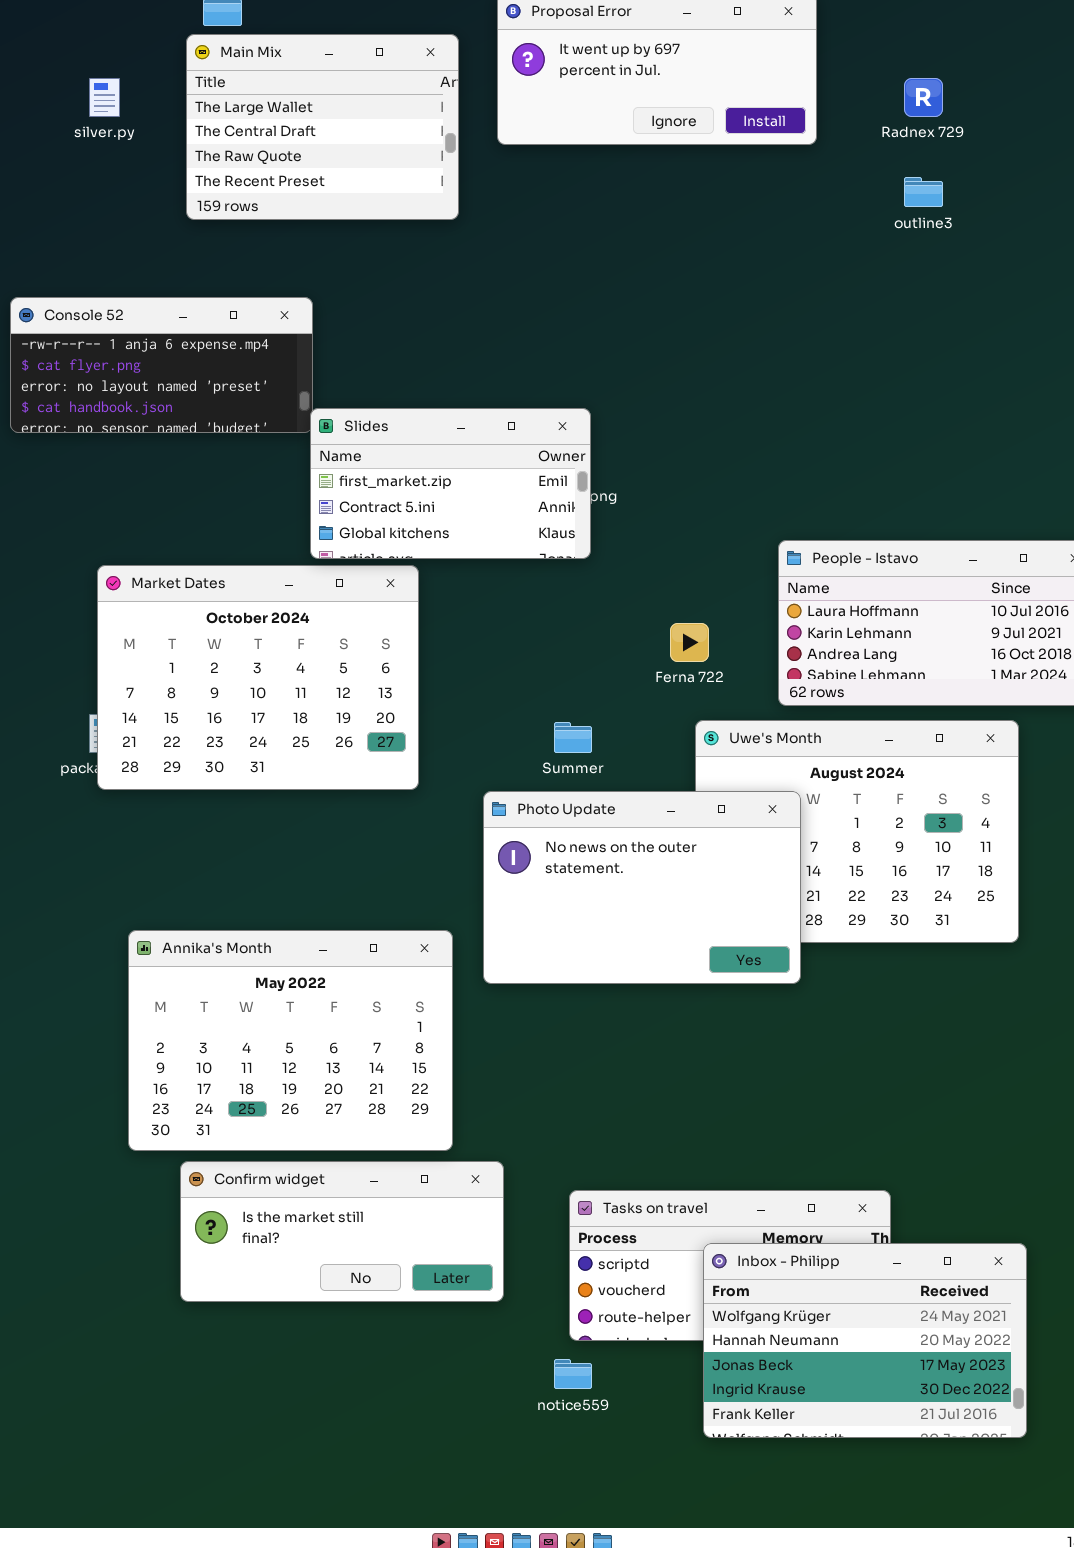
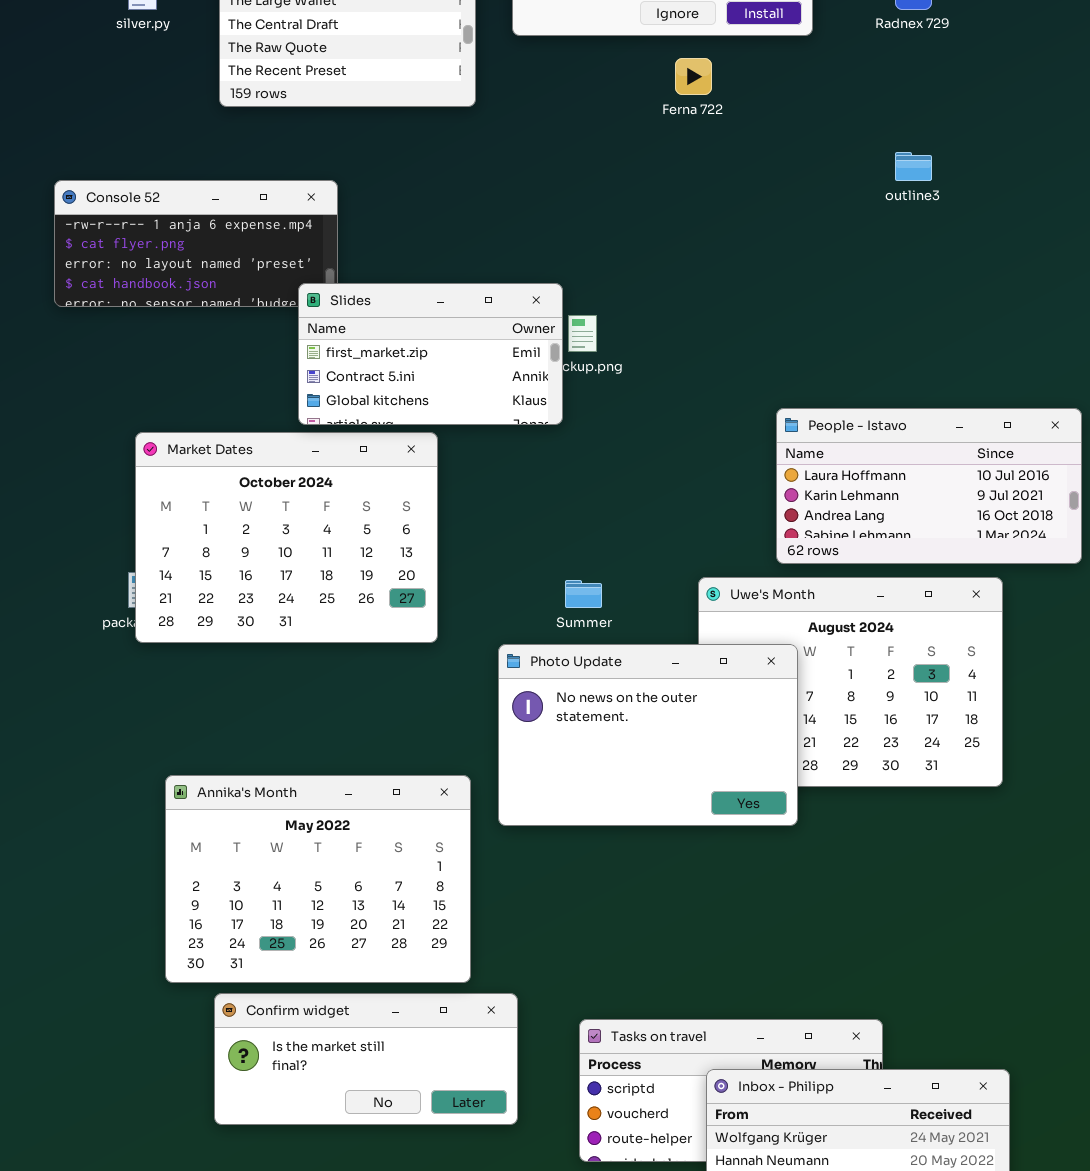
outline3: [904,177,943,207] -> [895,152,932,181], moved
Slides: [310,408,591,559] -> [298,283,563,425], moved
Ferna 722: [670,623,709,662] -> [675,58,712,95], moved

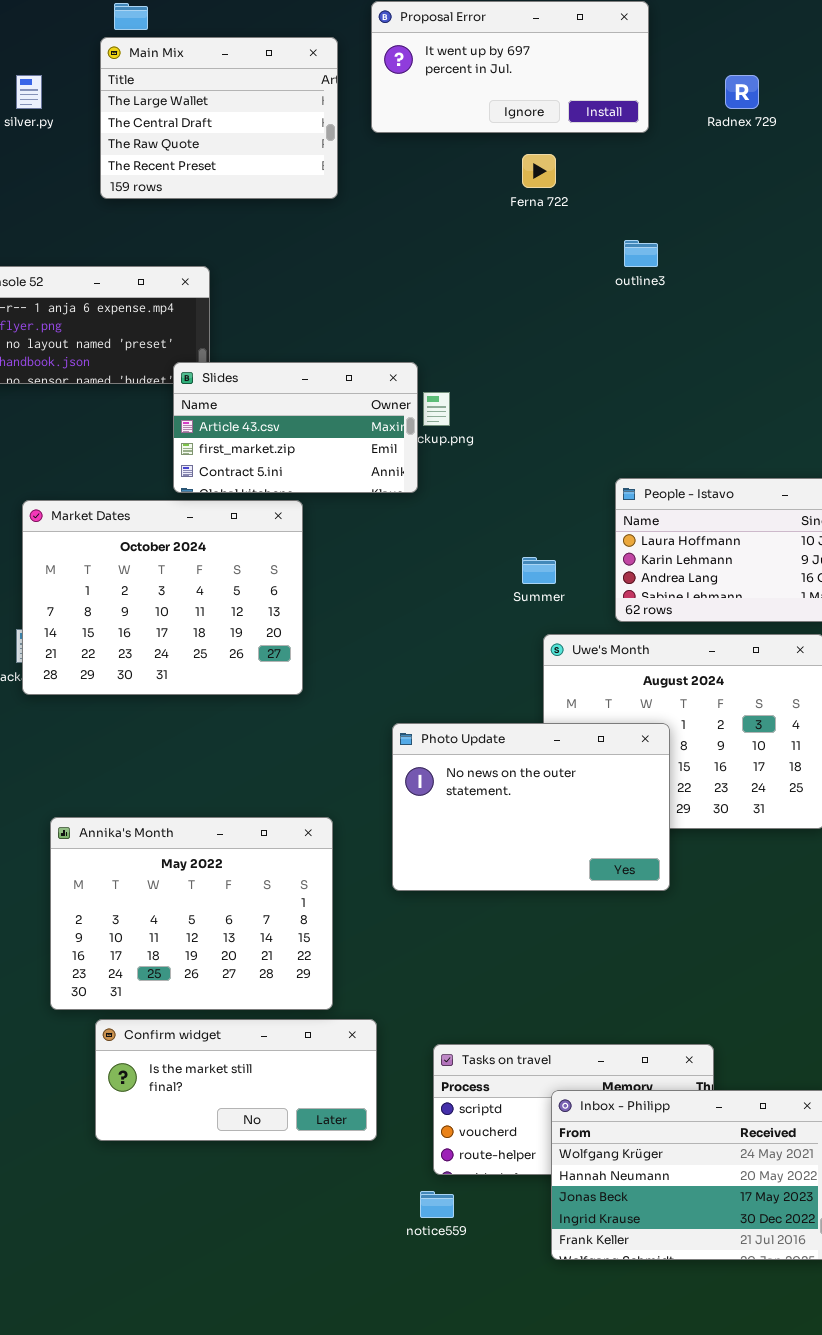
outline3: [895,152,932,181] -> [624,240,658,267], moved
Slides: [298,283,563,425] -> [173,362,418,493], scrolled up 1 row
Summer: [565,580,602,608] -> [522,557,556,584], moved
Photo Update: [498,644,798,826] -> [392,723,670,891], moved

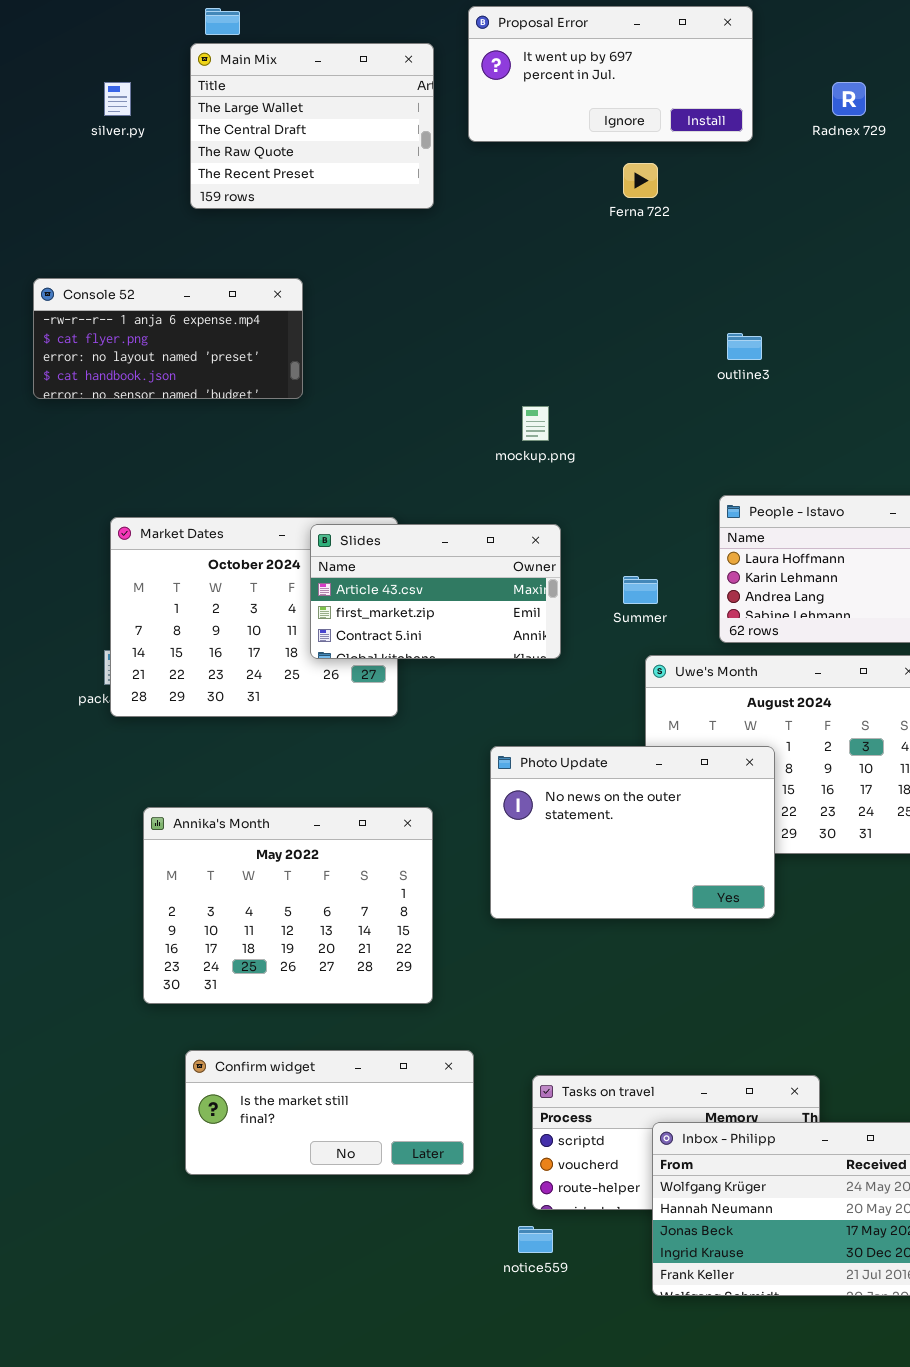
outline3: [624,240,658,267] -> [727,333,762,360], moved
Slides: [173,362,418,493] -> [310,524,561,659], moved
Annika's Month: [50,817,333,1010] -> [143,807,433,1004], moved

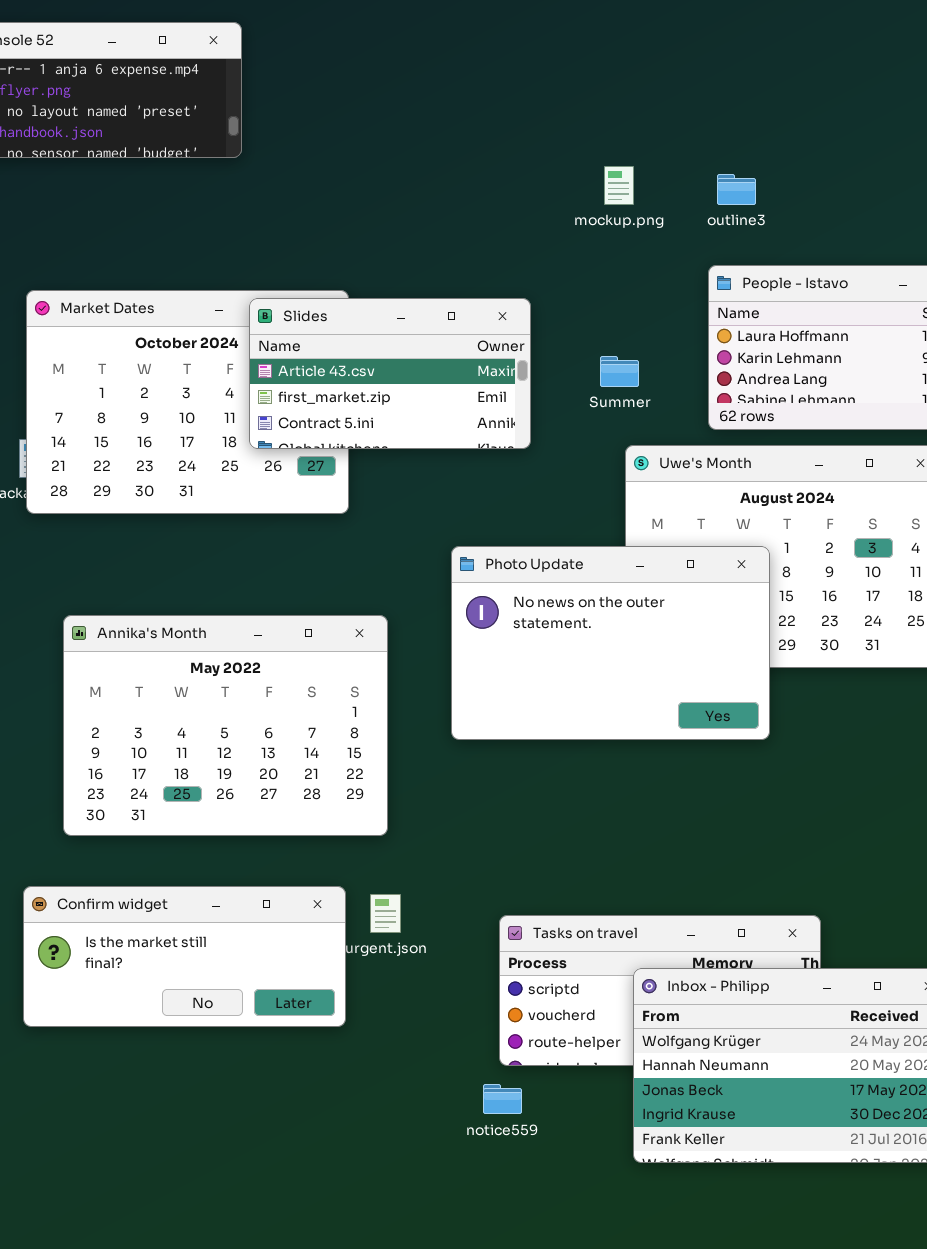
outline3: [727,333,762,360] -> [717,174,756,205], moved
mockup.png: [522,406,549,441] -> [604,166,634,205], moved
Confirm widget: [185,1050,474,1175] -> [23,886,346,1027], moved

